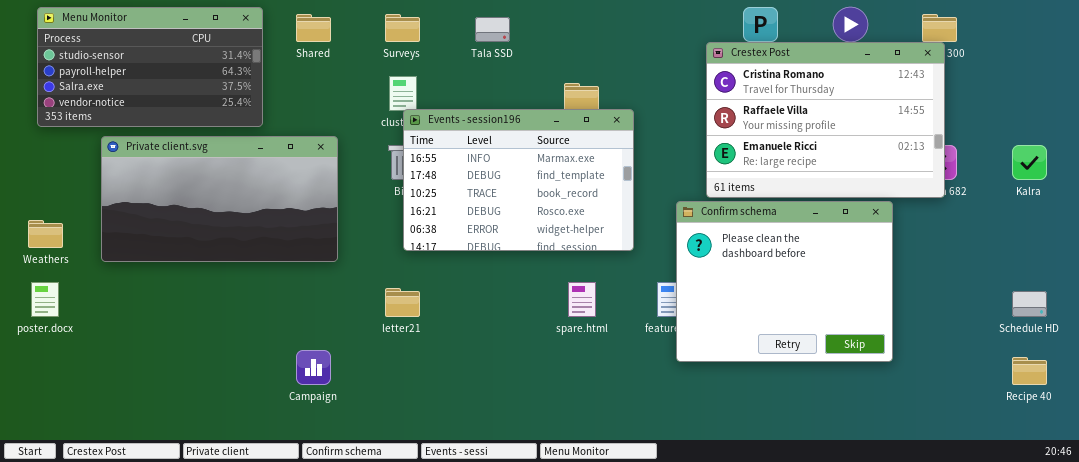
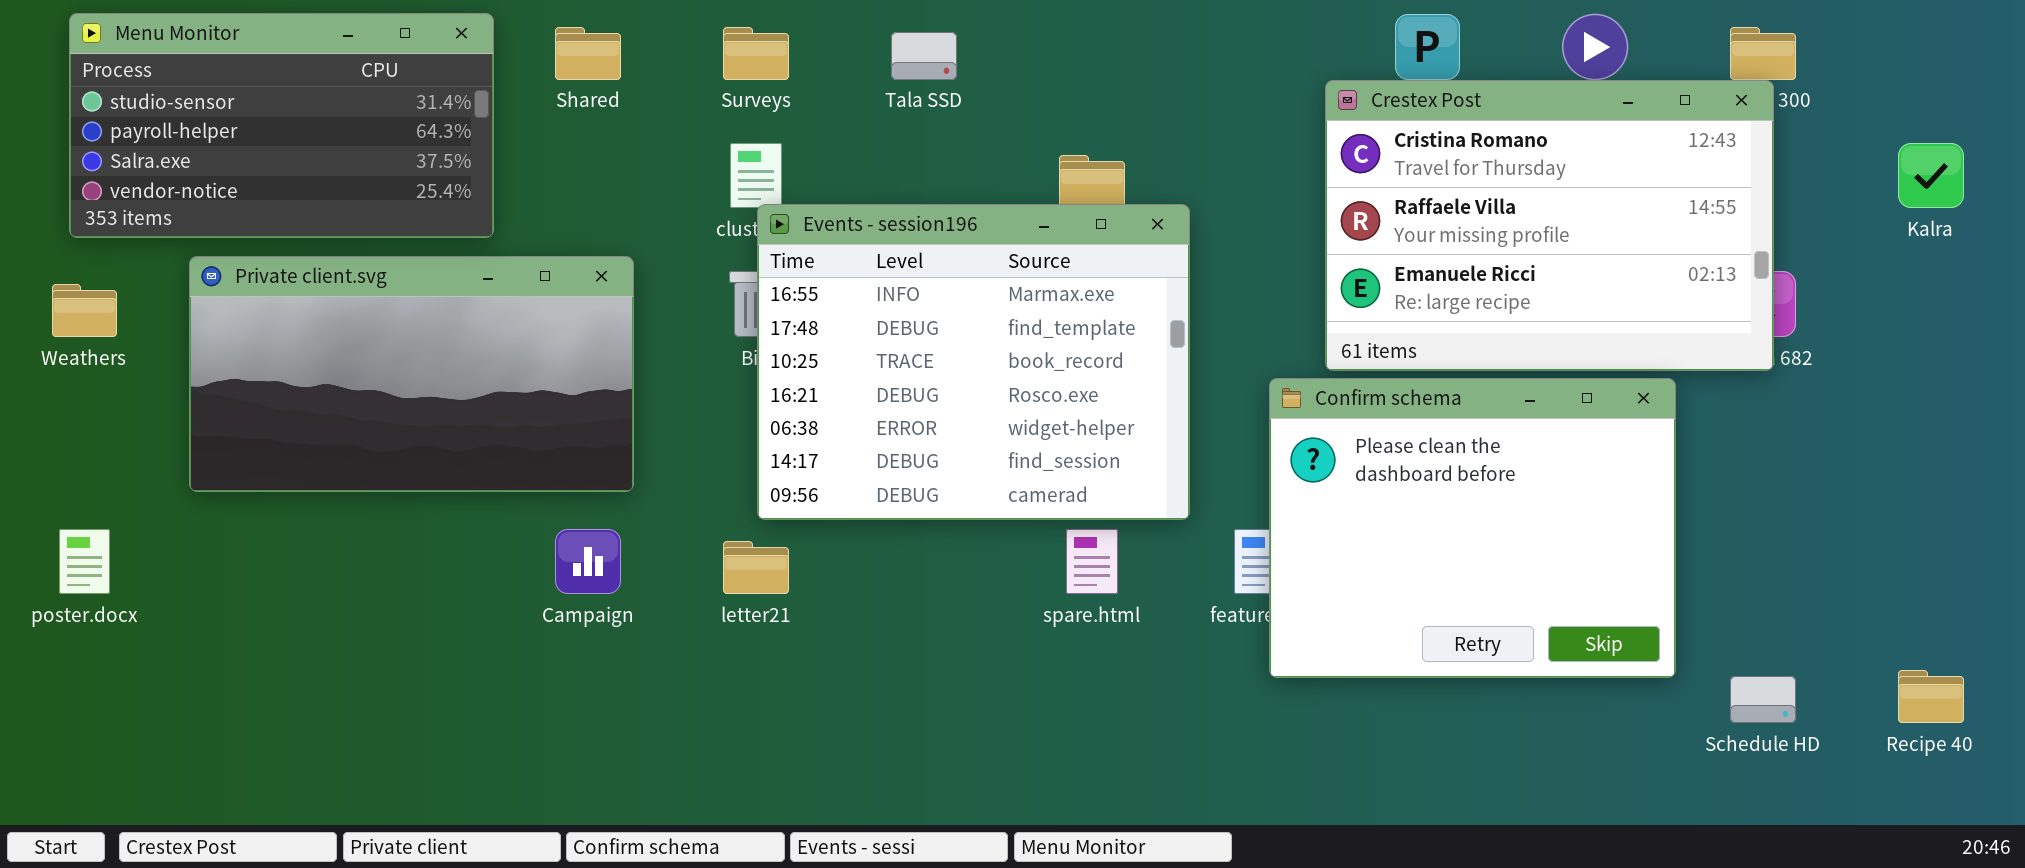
Events - session196: [403,109,634,251] -> [757,204,1190,520], resized
Kalra: [1012,145,1047,180] -> [1898,143,1964,208], moved
Weathers: [28,220,63,248] -> [52,284,117,337], moved
Schedule HD: [1012,291,1047,317] -> [1730,676,1796,723], moved
Campaign: [296,350,331,385] -> [555,529,621,594], moved

